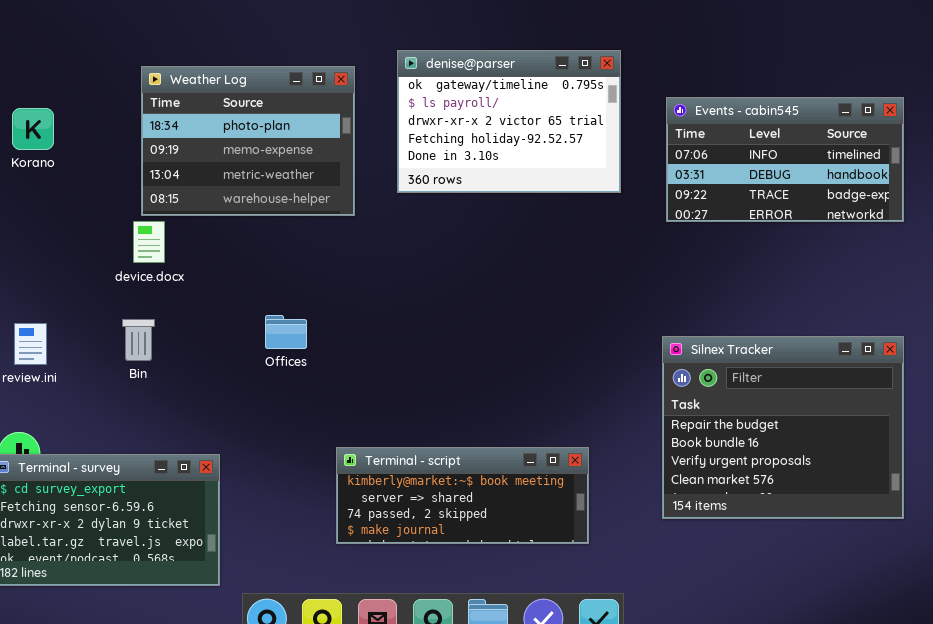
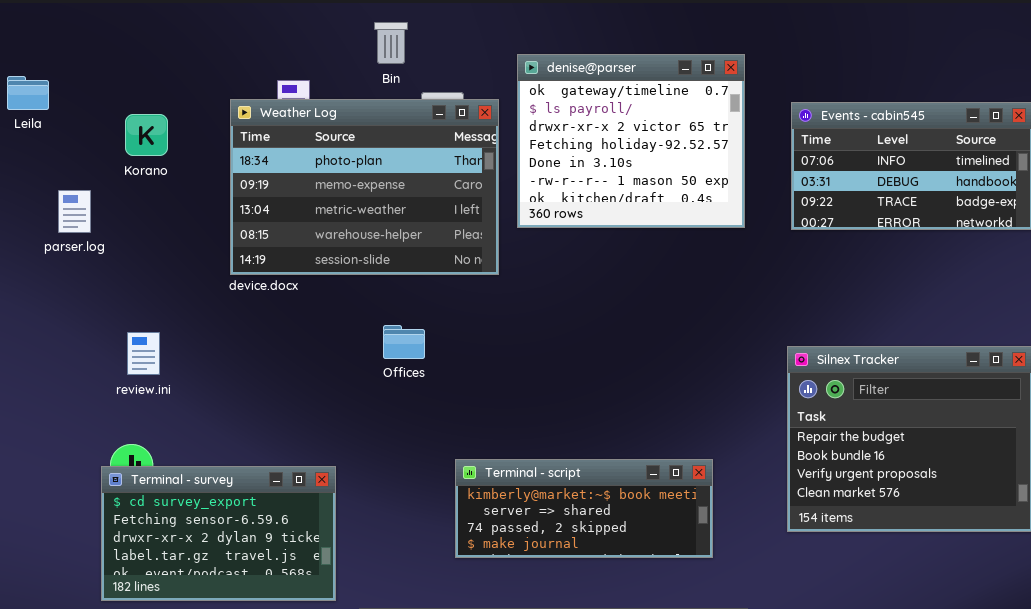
denise@parser: [397,50,621,193] -> [517,54,745,228], resized
Weather Log: [141,66,355,216] -> [230,99,499,275], moved, resized
Bin: [122,319,155,361] -> [374,22,408,64], moved

